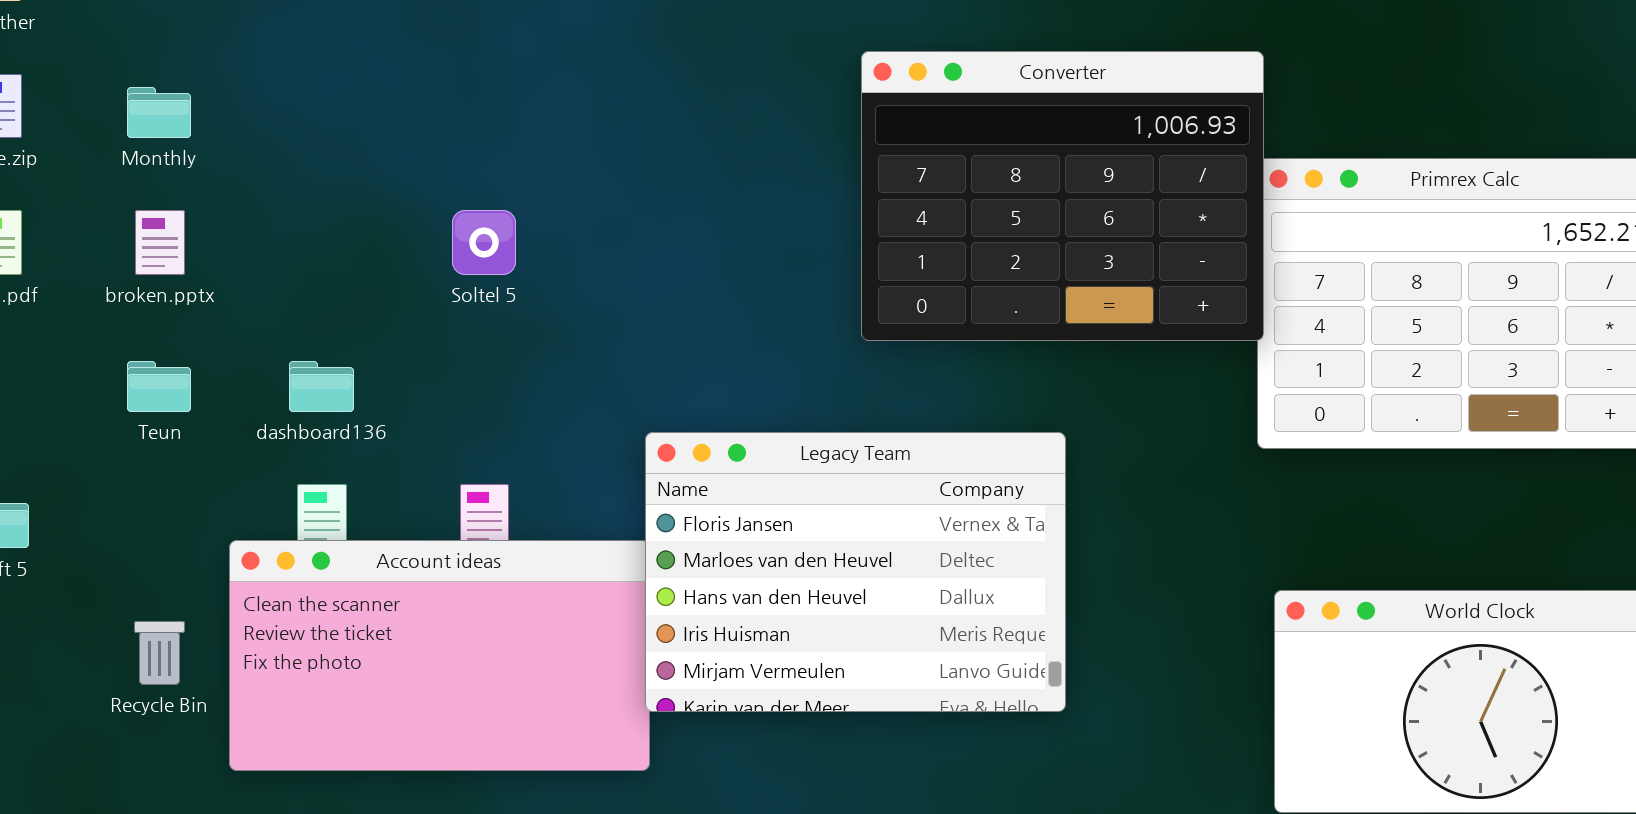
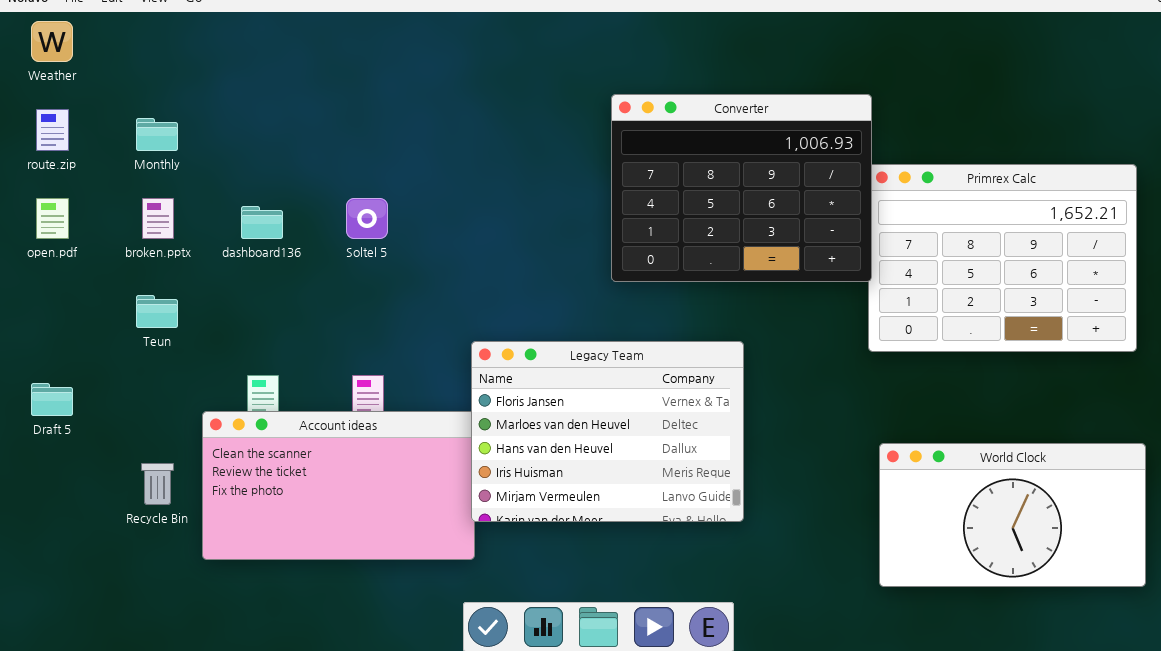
dashboard136: [289,361,354,412] -> [241,206,283,239], moved

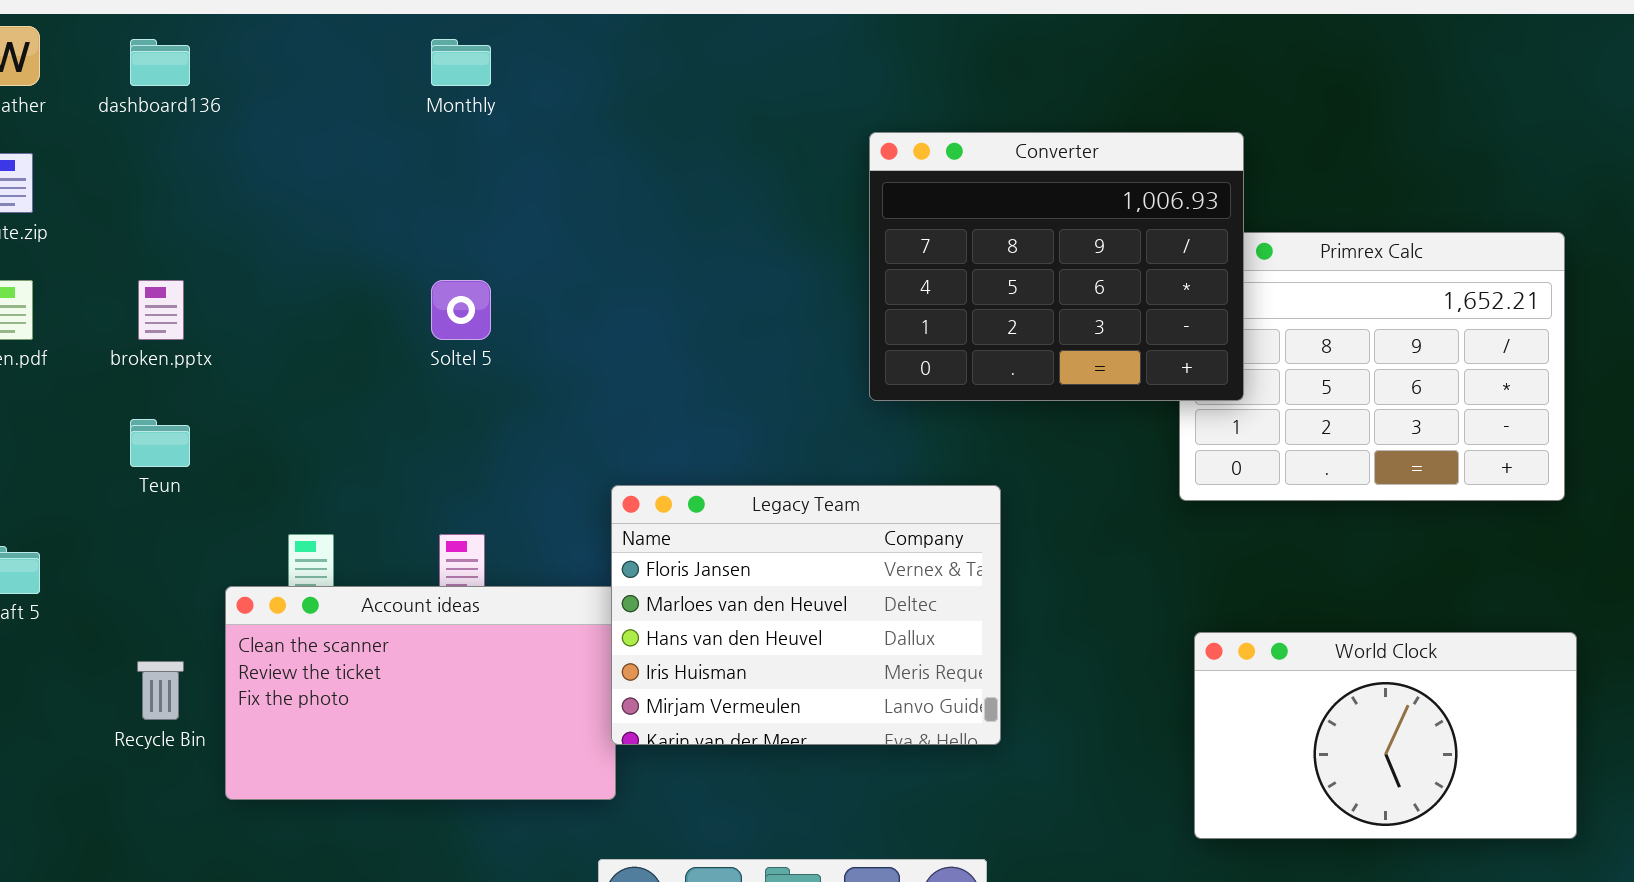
Converter: [611,94,872,282] -> [869,132,1244,401], moved
Monthly: [136,118,178,151] -> [431,39,491,86], moved
dashboard136: [241,206,283,239] -> [130,39,190,86], moved

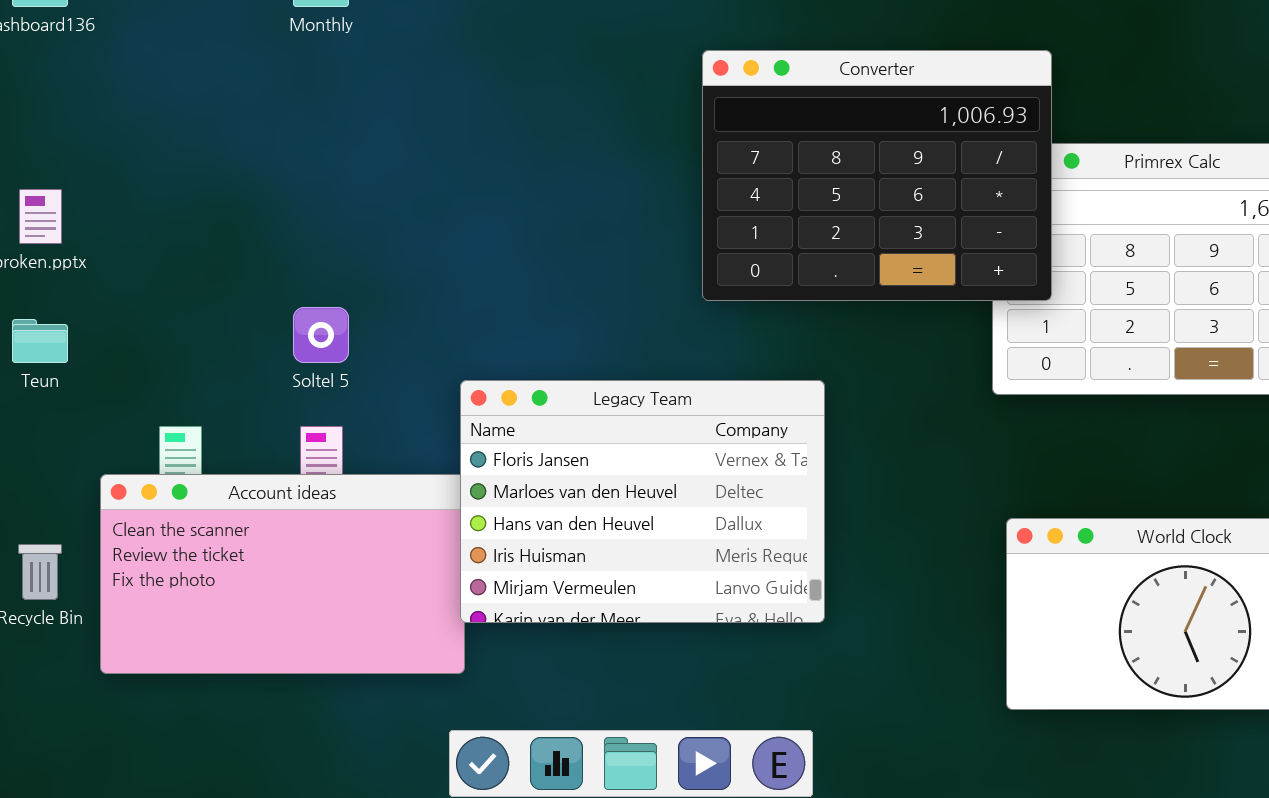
Soltel 5: [431,280,491,340] -> [293,307,349,363], moved

